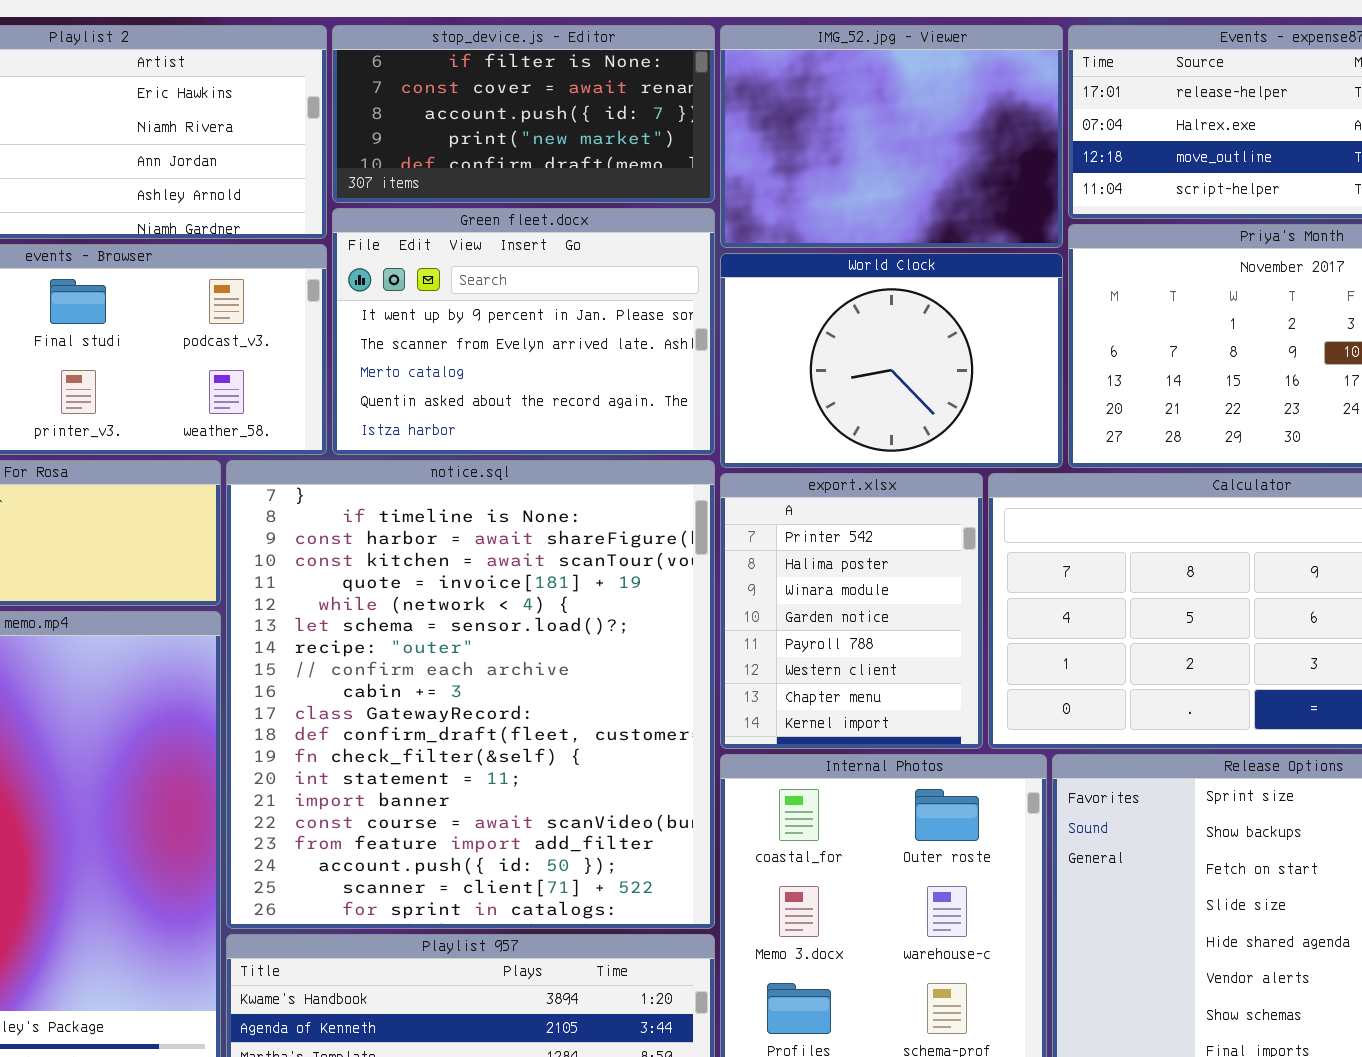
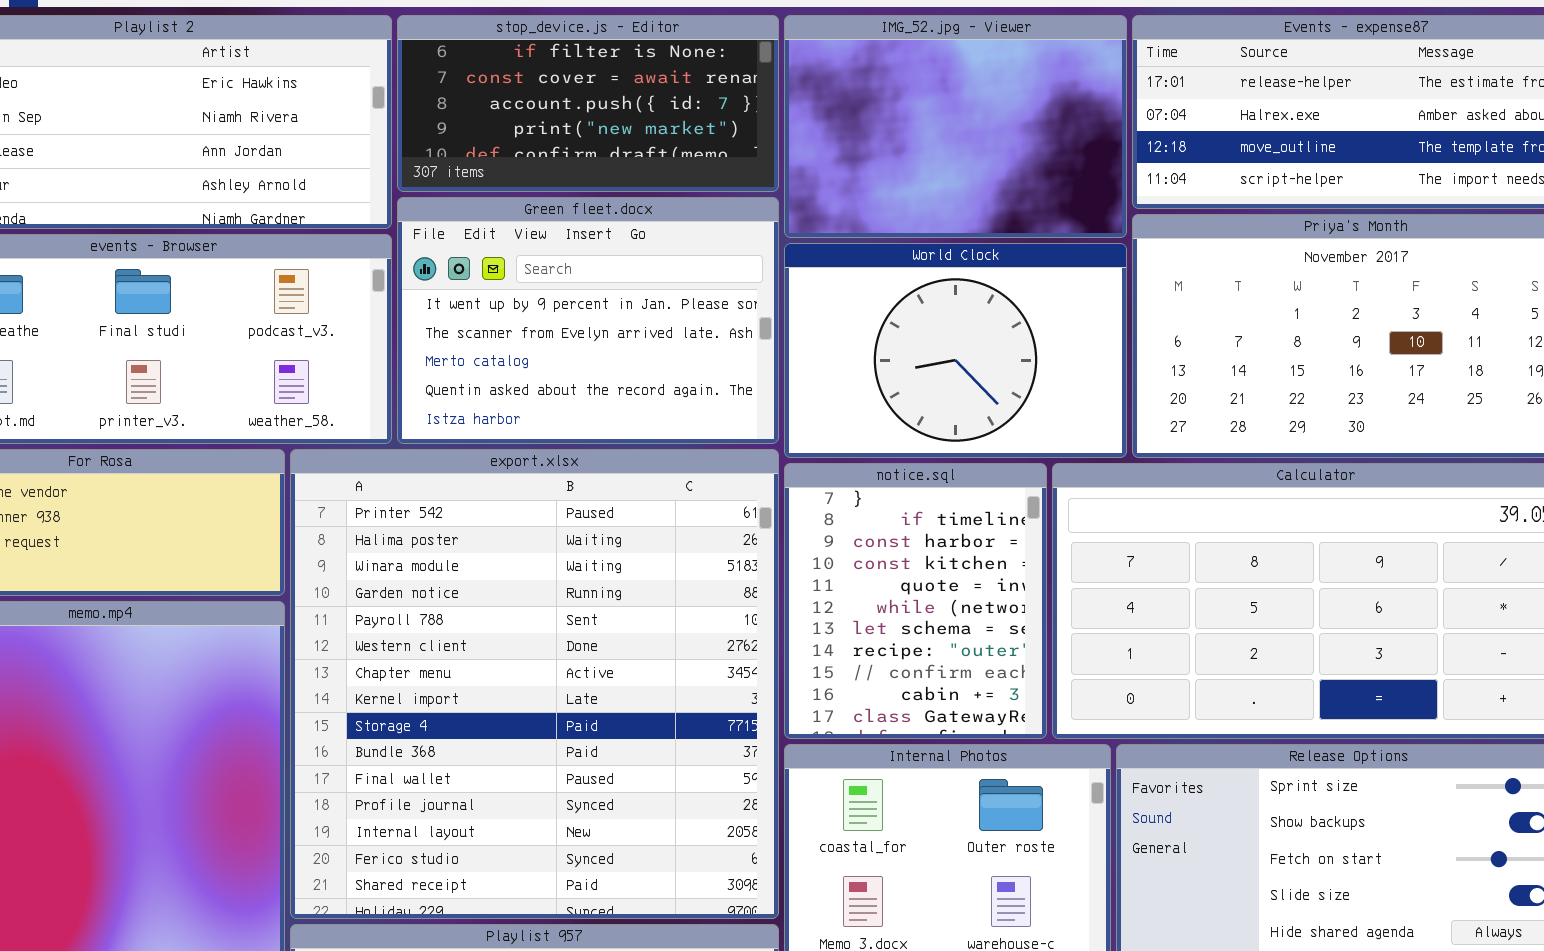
notice.sql: [226,460,715,929] -> [784,463,1047,739], moved, resized
export.xlsx: [720,473,983,749] -> [290,449,779,919], moved, resized

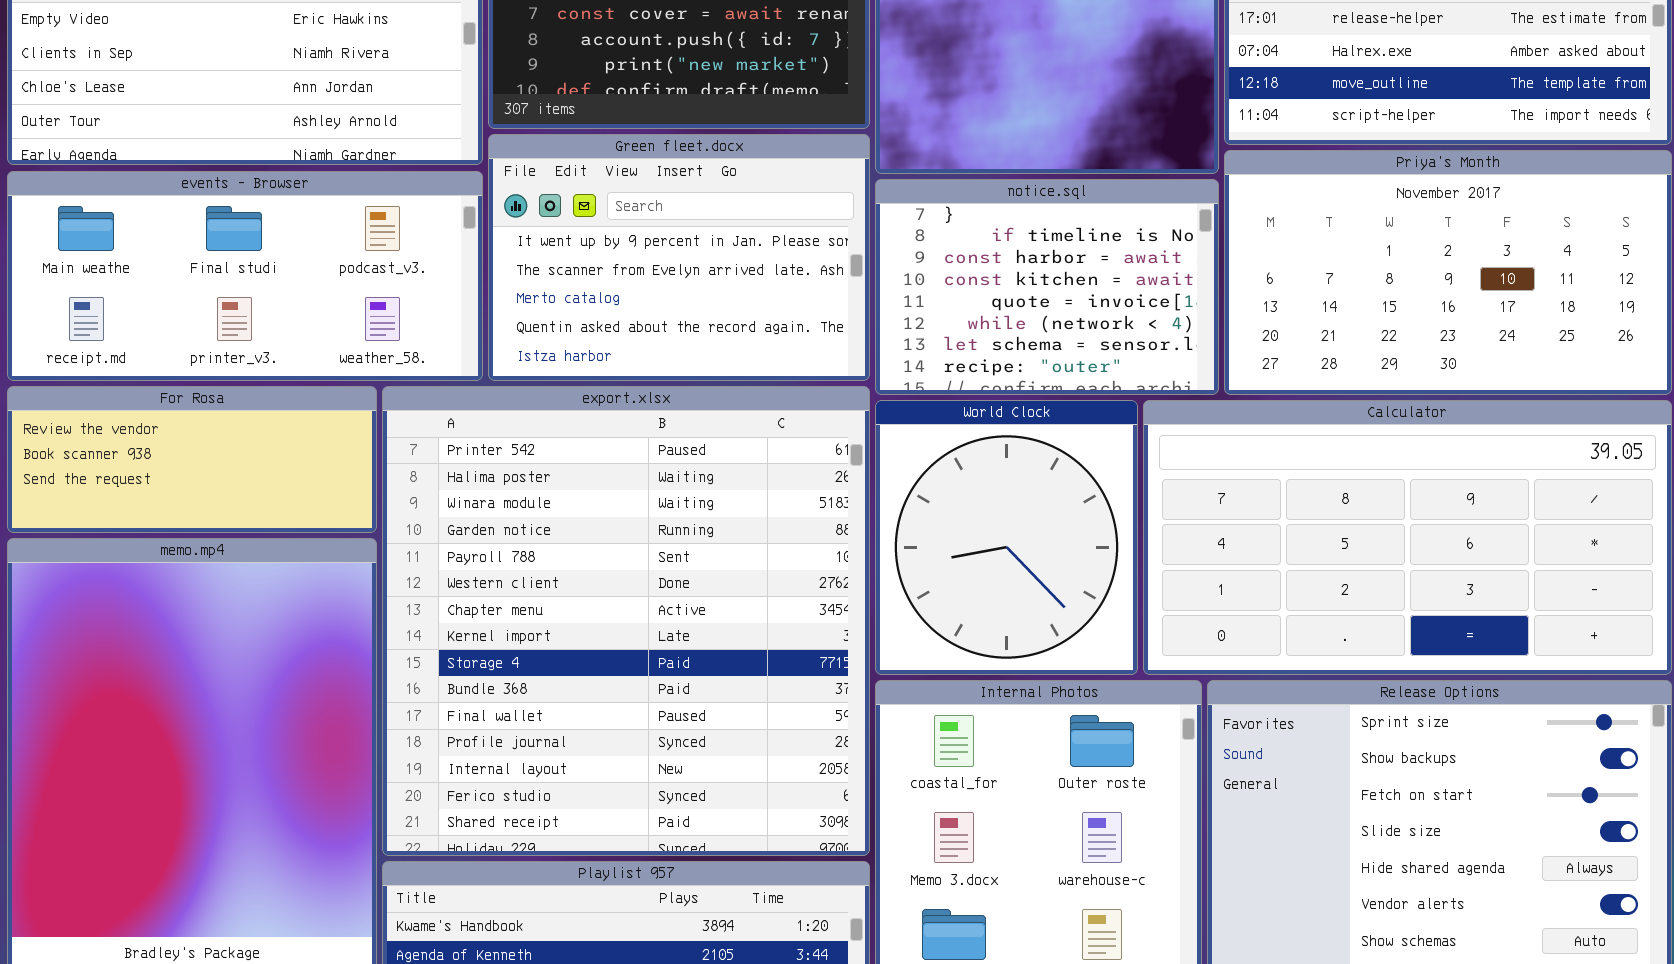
World Clock: [784,243,1127,458] -> [875,400,1138,675], moved, resized
notice.sql: [784,463,1047,739] -> [875,179,1219,395], moved, resized

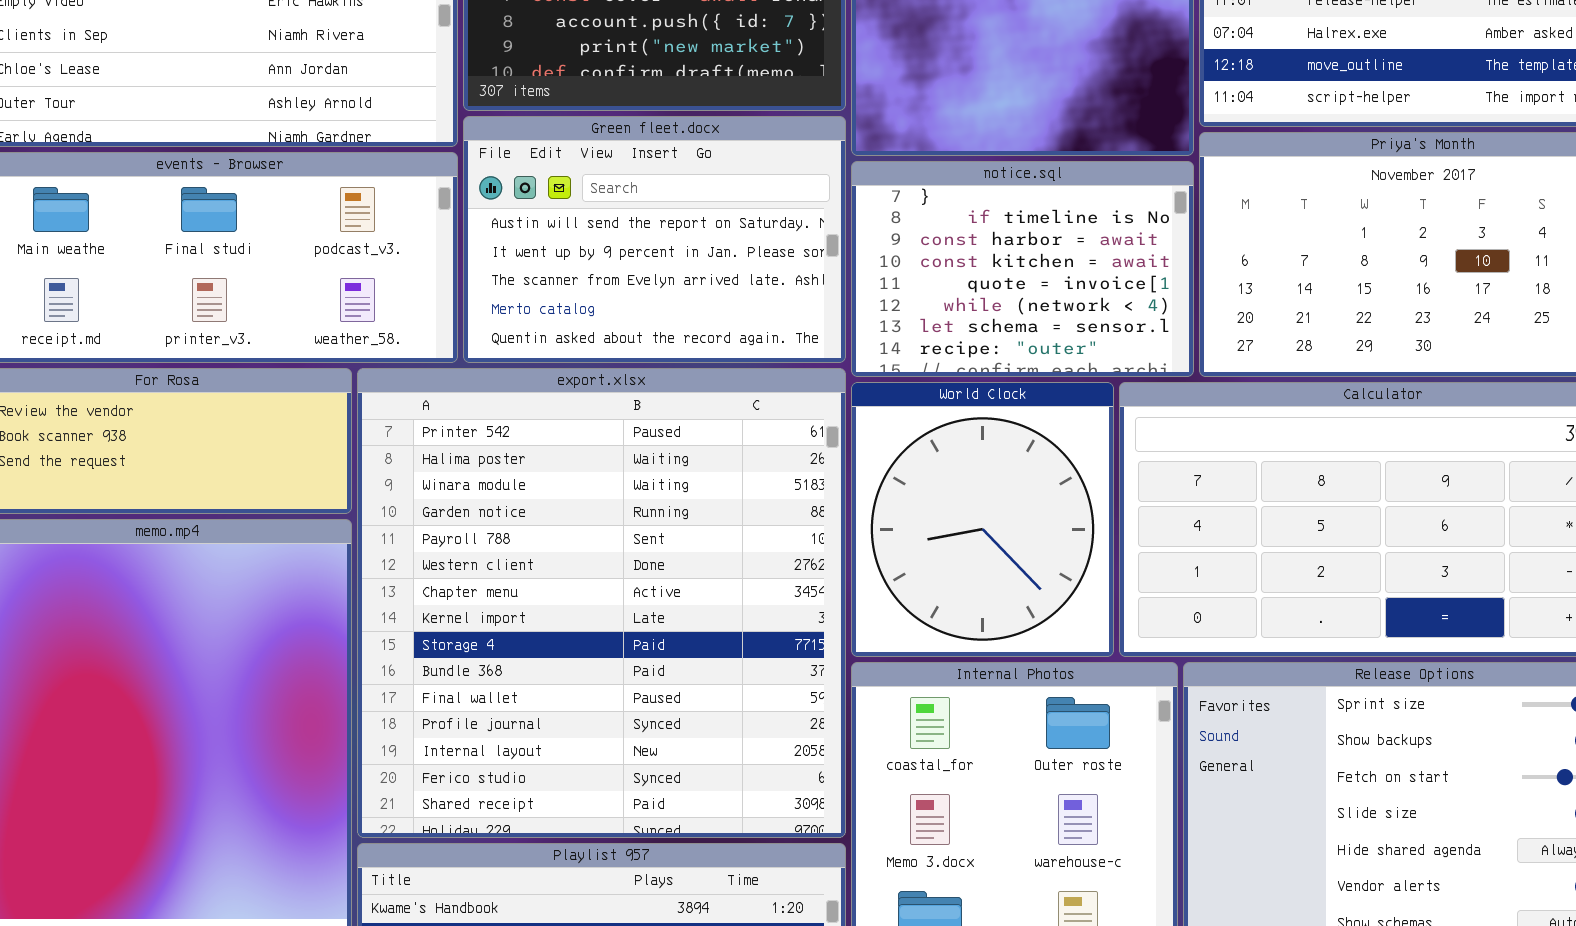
Green fleet.docx: [488,134,870,381] -> [463,116,846,363], scrolled up 1 row

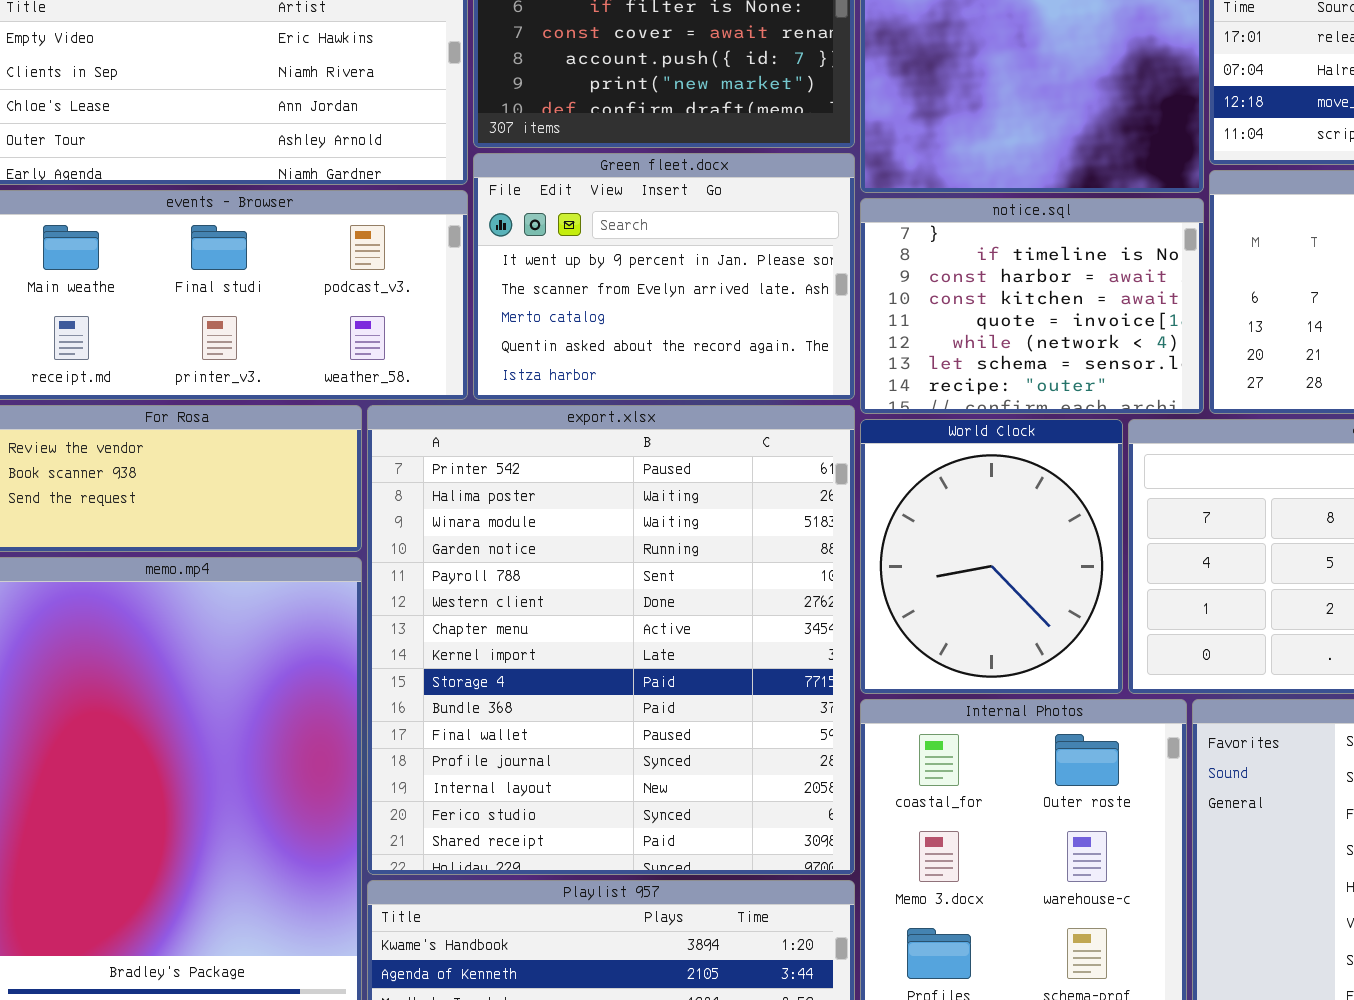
Green fleet.docx: [463,116,846,363] -> [473,153,855,400], scrolled down 1 row

